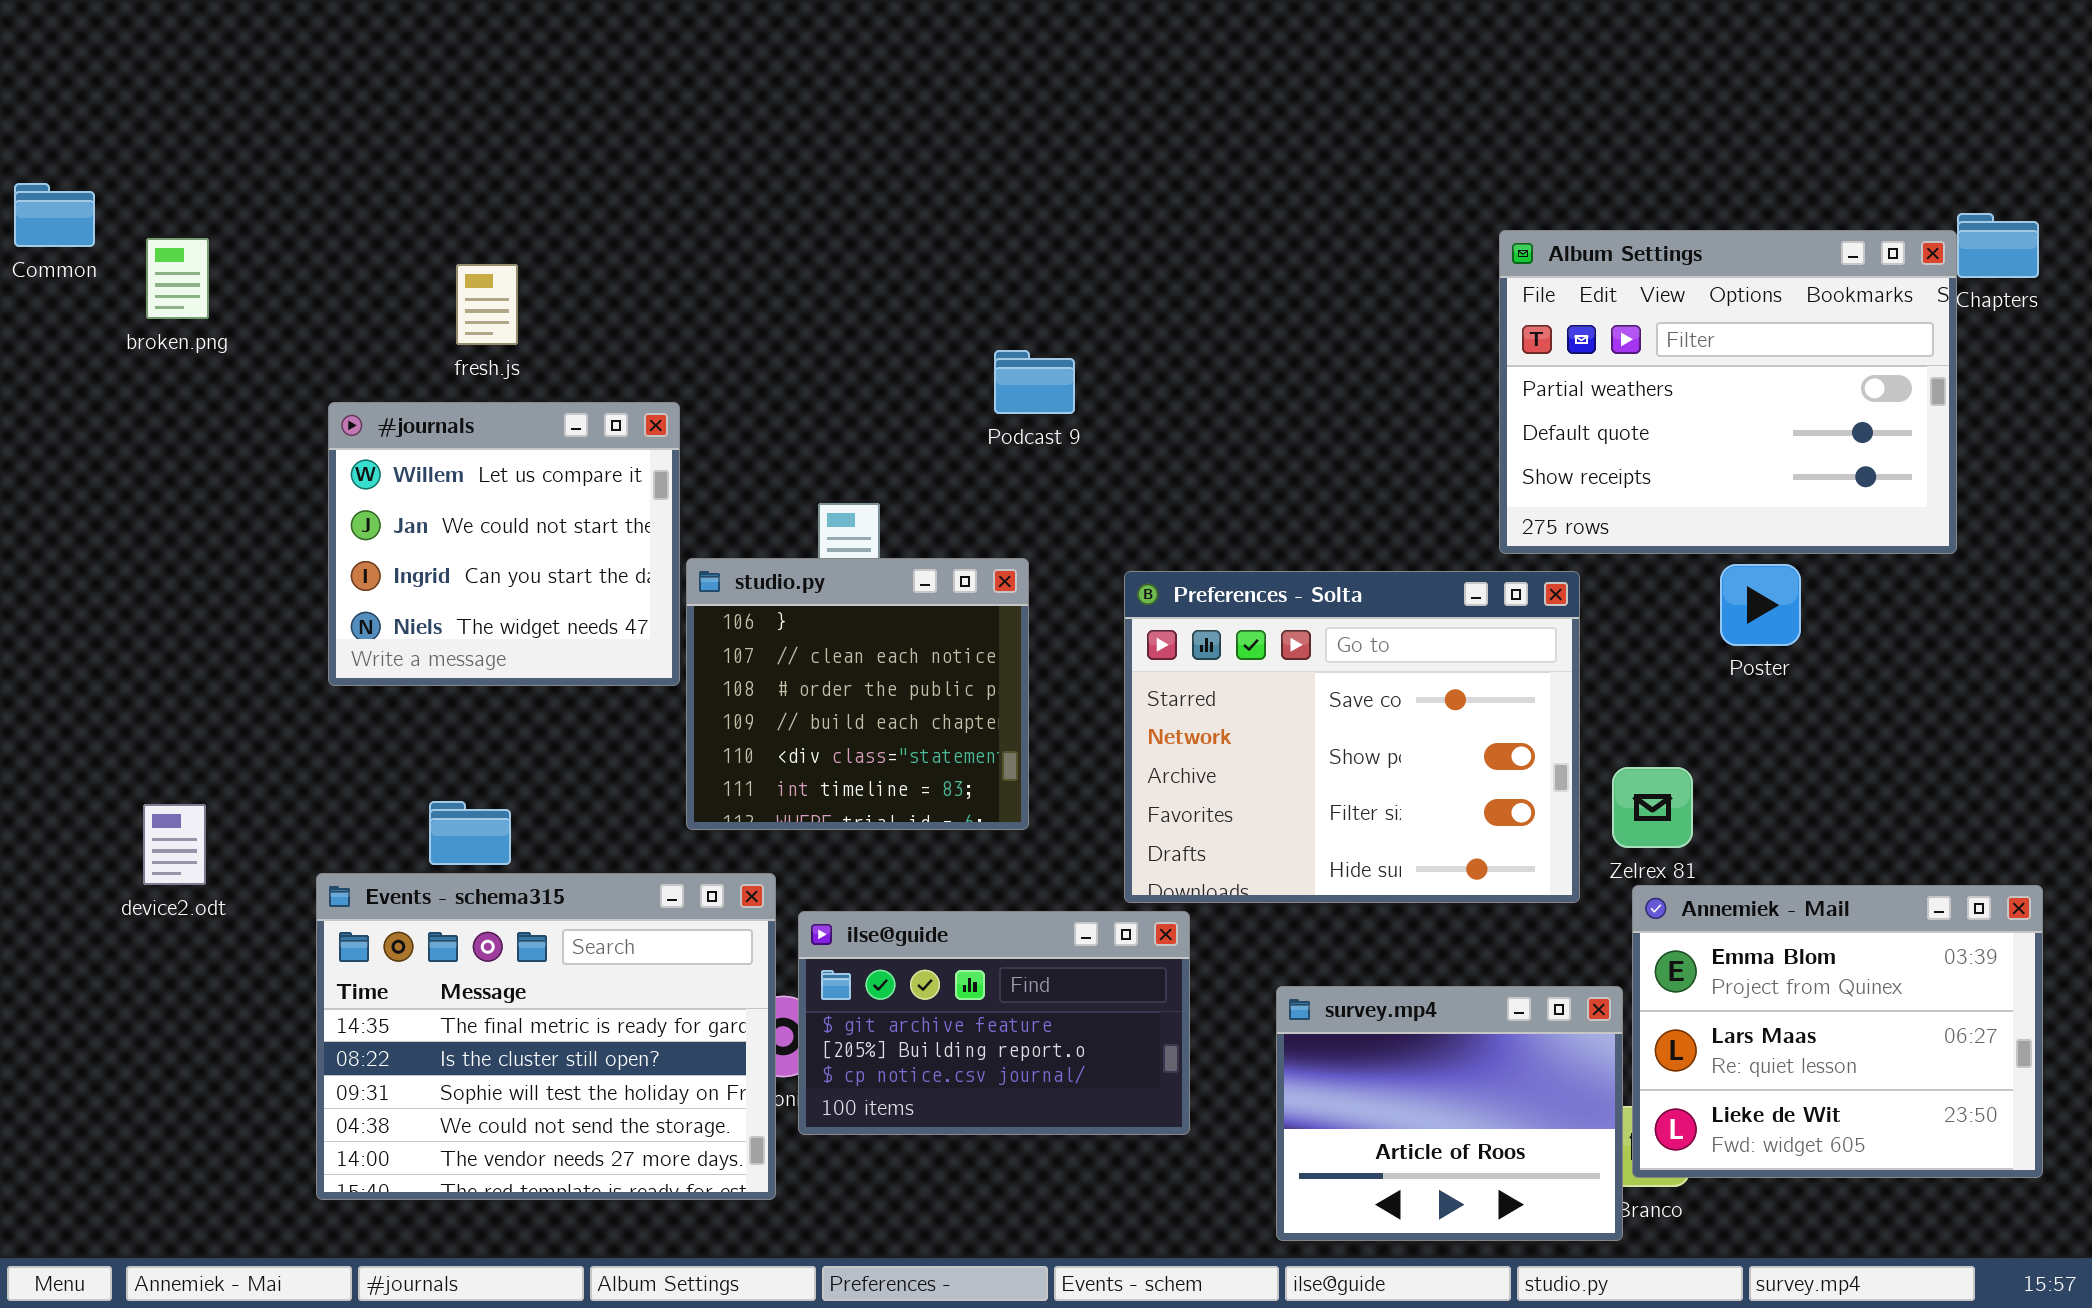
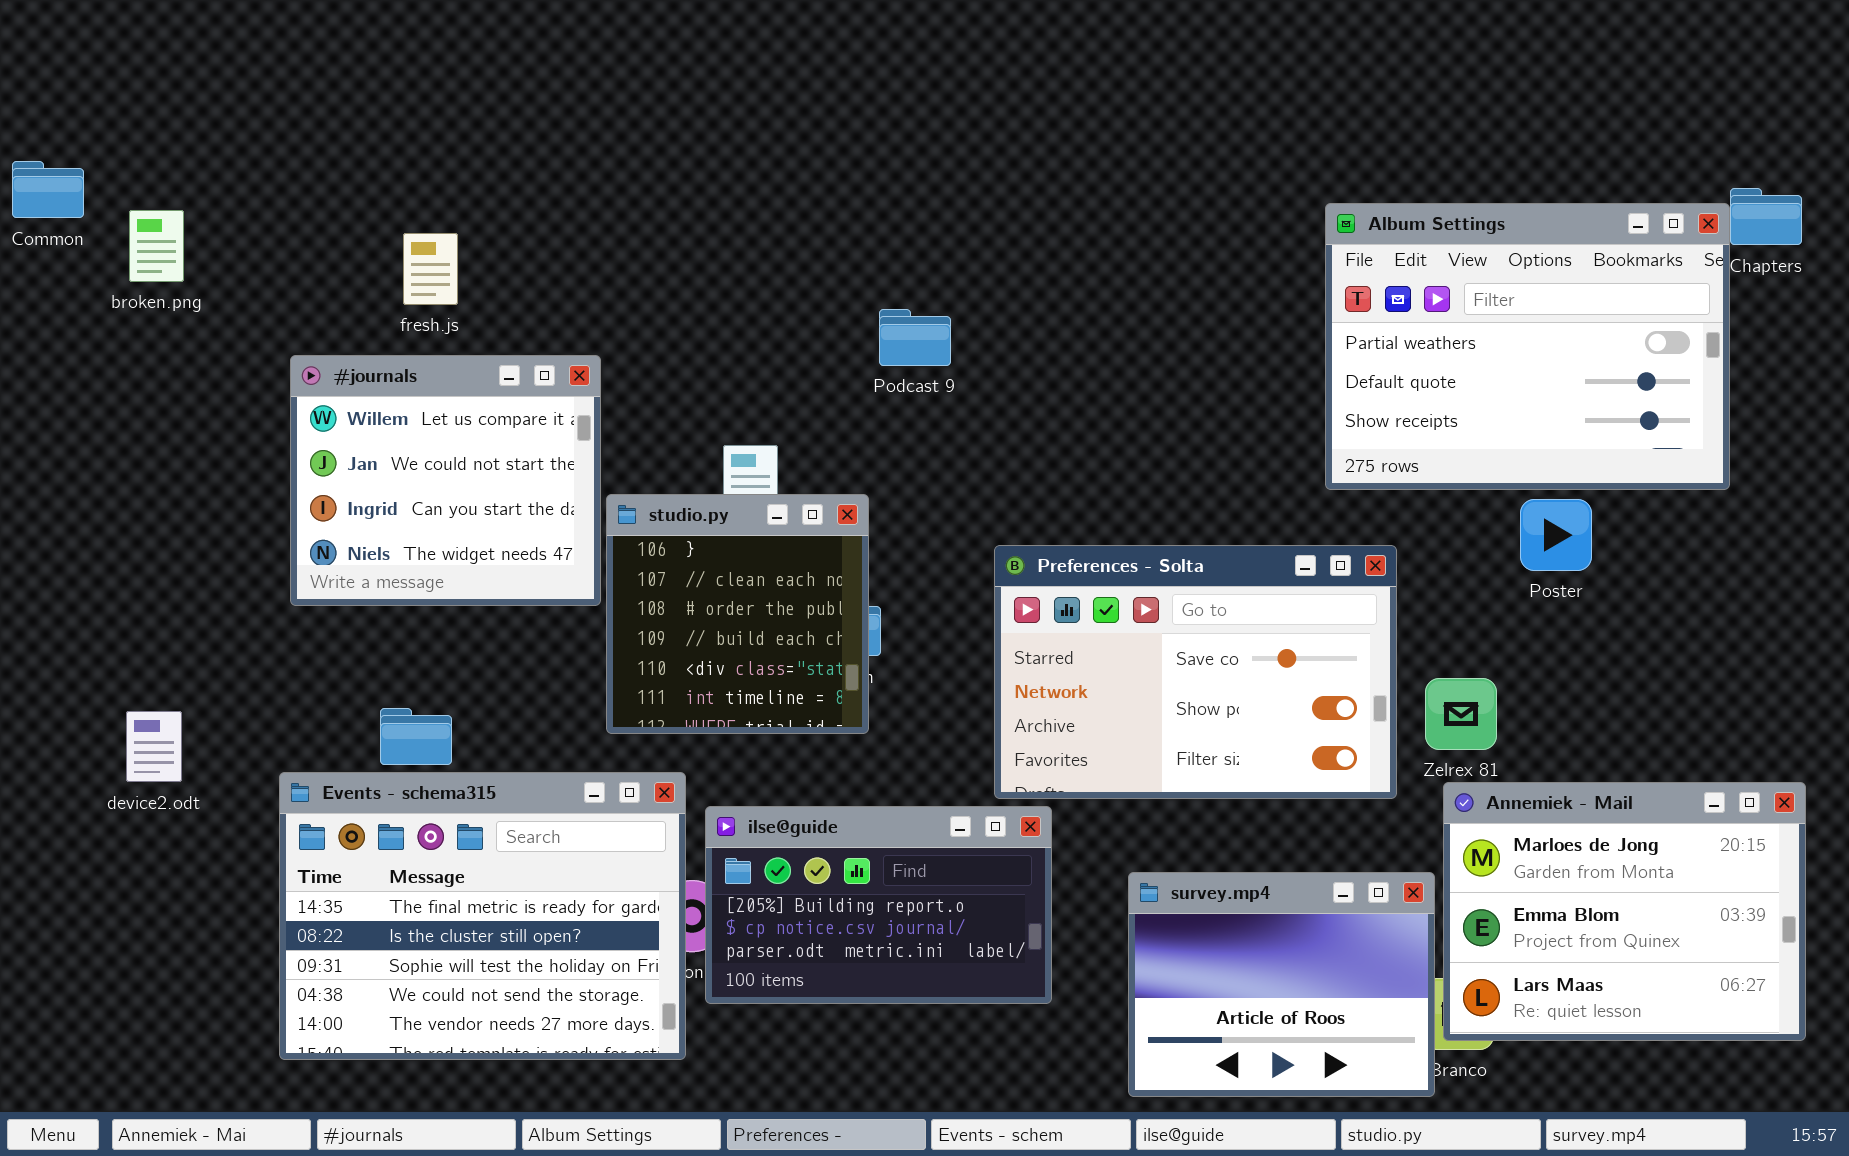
studio.py: [686,558,1029,830] -> [606,494,869,734], resized
Preferences - Solta: [1124,571,1580,903] -> [994,545,1397,799], resized
Annemiek - Mail: [1632,885,2043,1178] -> [1443,782,1806,1041], scrolled up 1 row
ilse@guide: [798,911,1190,1135] -> [705,806,1052,1004], scrolled down 1 row

